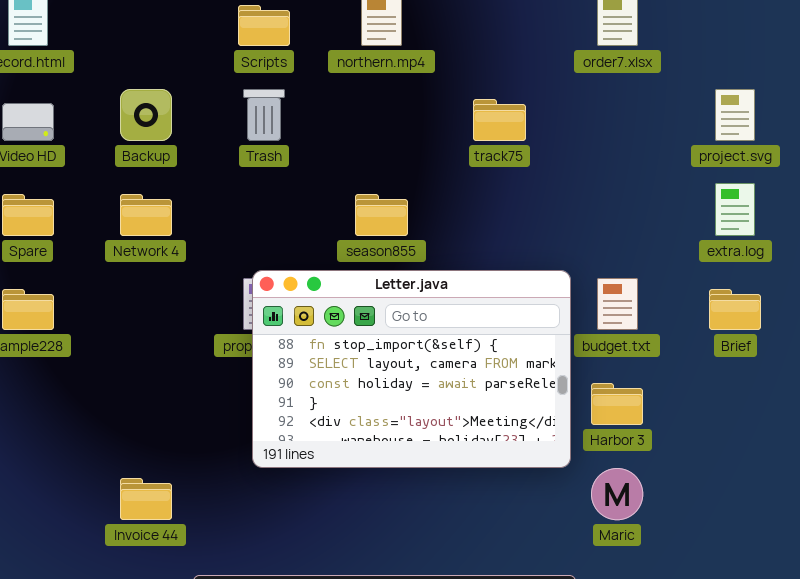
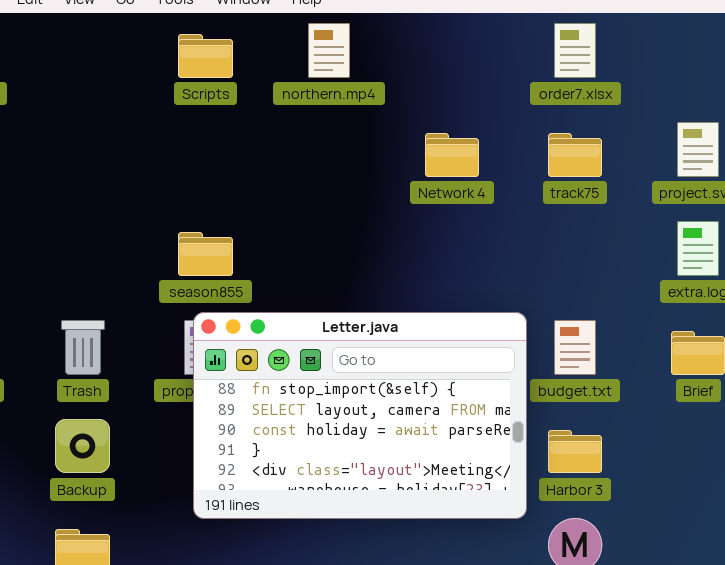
Backup: [120,89,172,141] -> [55,419,110,473], moved
Trash: [243,89,285,141] -> [61,320,105,375], moved
track75: [473,99,526,141] -> [548,133,602,177], moved
Network 4: [120,194,172,236] -> [425,133,479,177], moved
season855: [355,194,408,236] -> [178,232,233,276], moved

